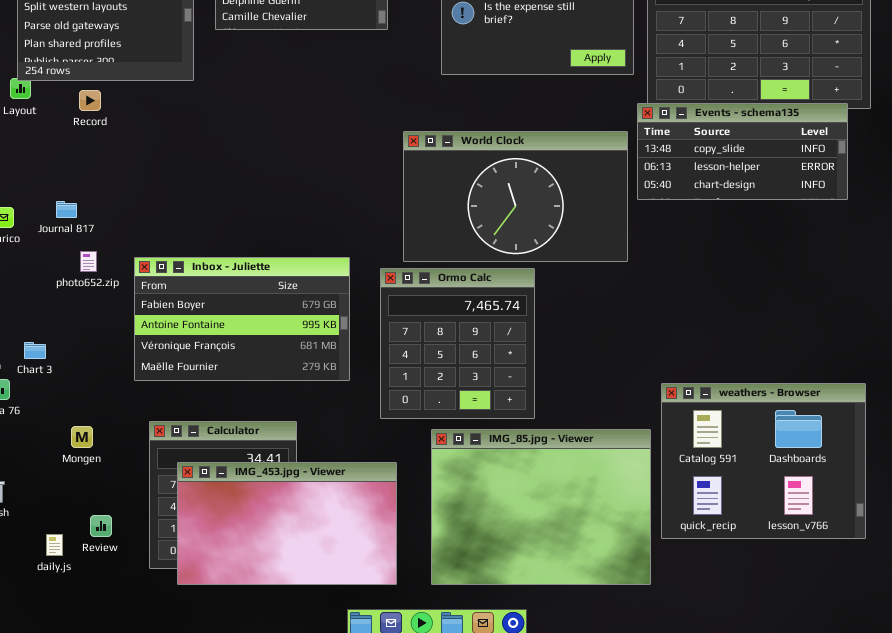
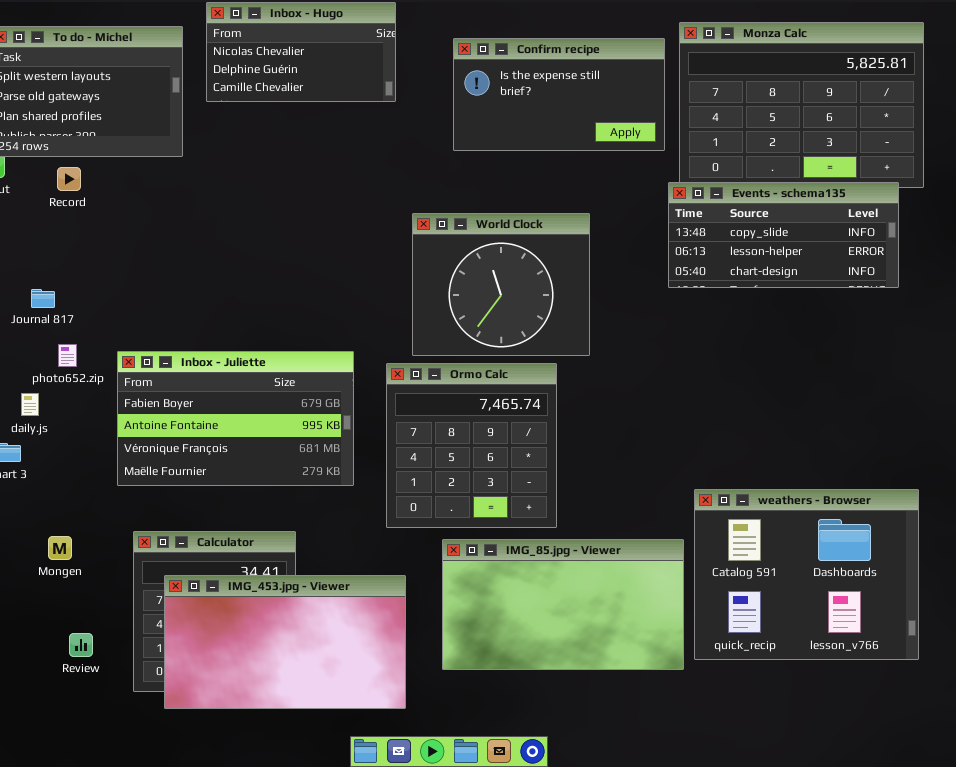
World Clock: [403,131,628,262] -> [412,213,590,356], resized
IMG_85.jpg - Viewer: [431,429,651,585] -> [442,539,684,670], resized
daily.js: [46,534,63,556] -> [21,393,39,416], moved

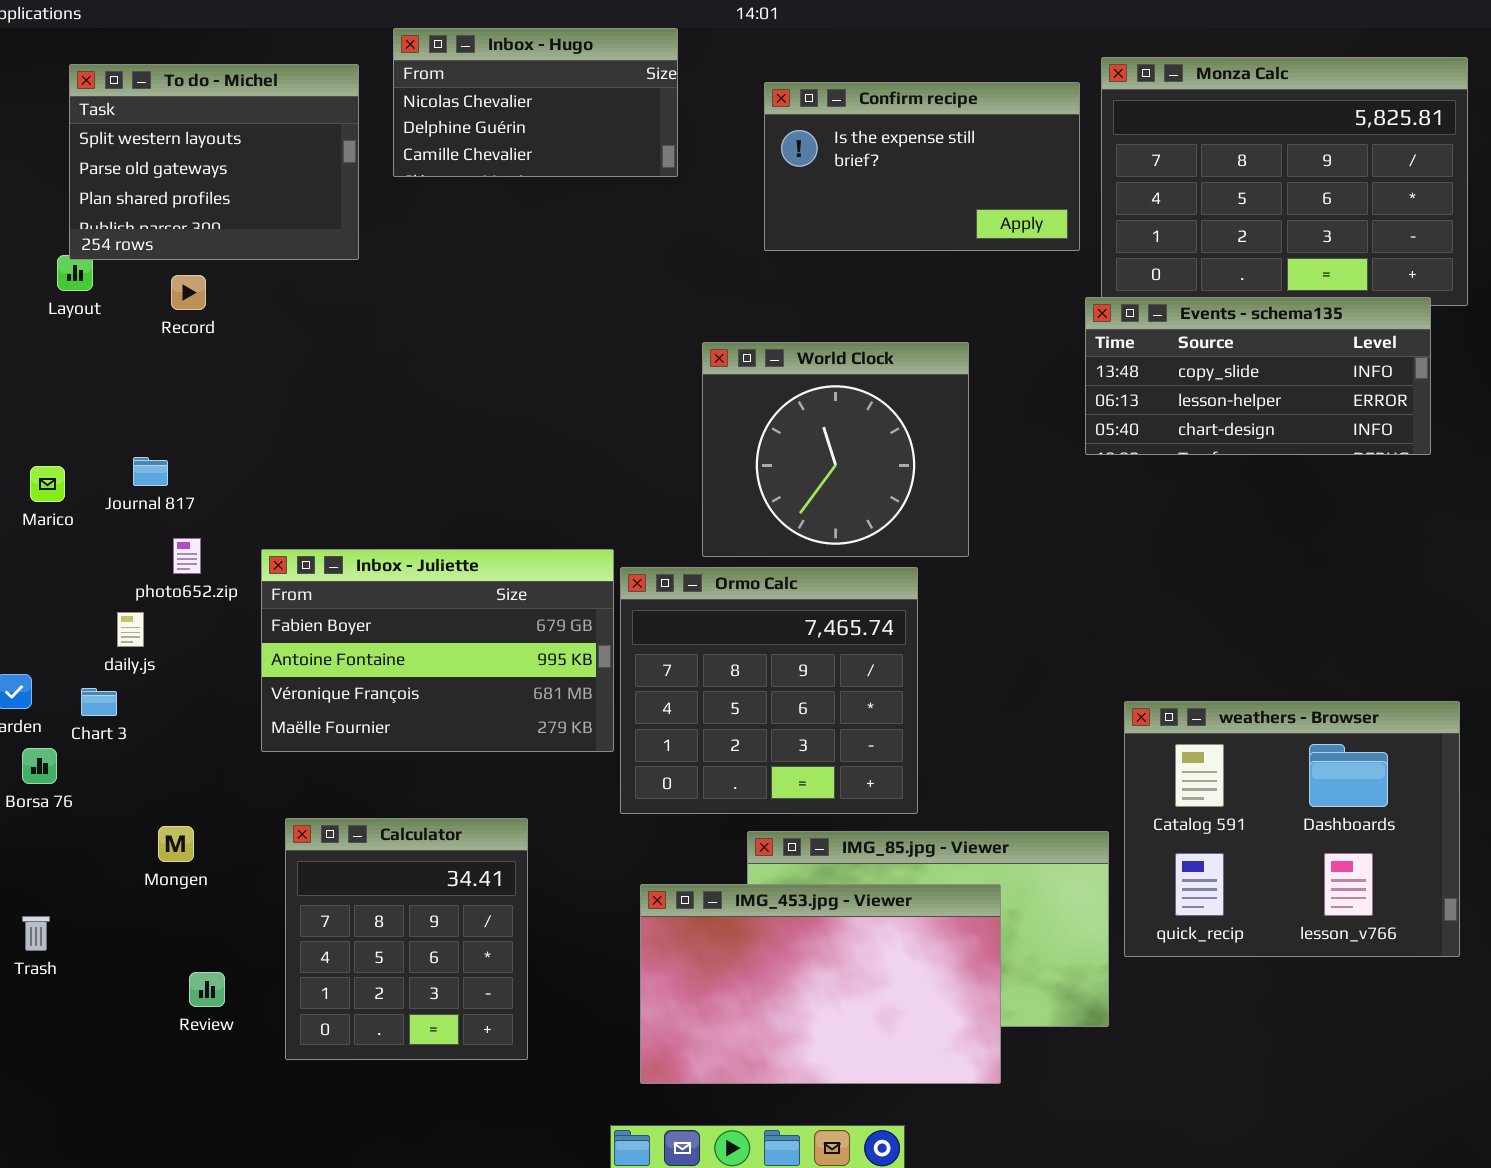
Ormo Calc: [386,363,557,528] -> [620,567,918,814], resized
weathers - Browser: [694,489,919,660] -> [1124,701,1460,957], moved
IMG_453.jpg - Viewer: [164,575,406,709] -> [640,884,1001,1084], moved

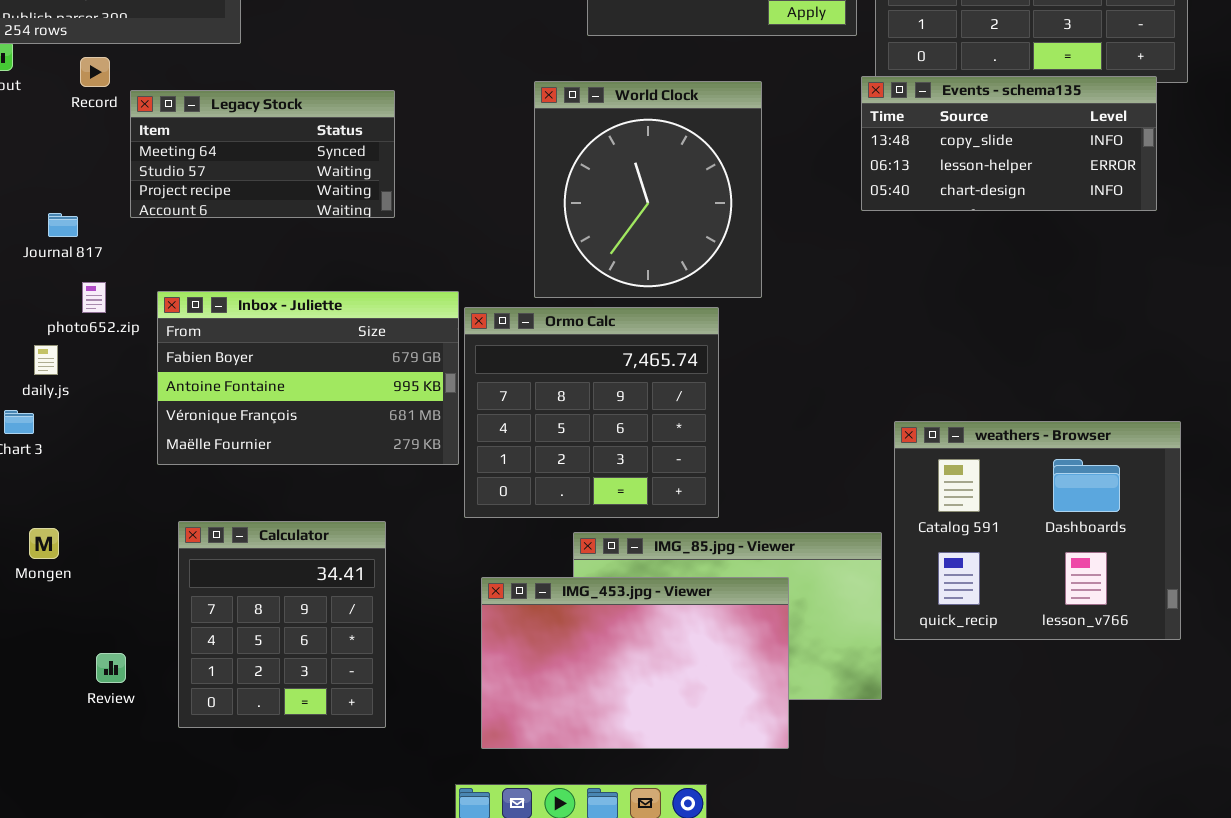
Legacy Stock: none -> [130,90,395,218], opened
World Clock: [702,342,969,557] -> [534,81,762,298], resized
Mongen: [158,826,194,862] -> [29,528,59,559], moved

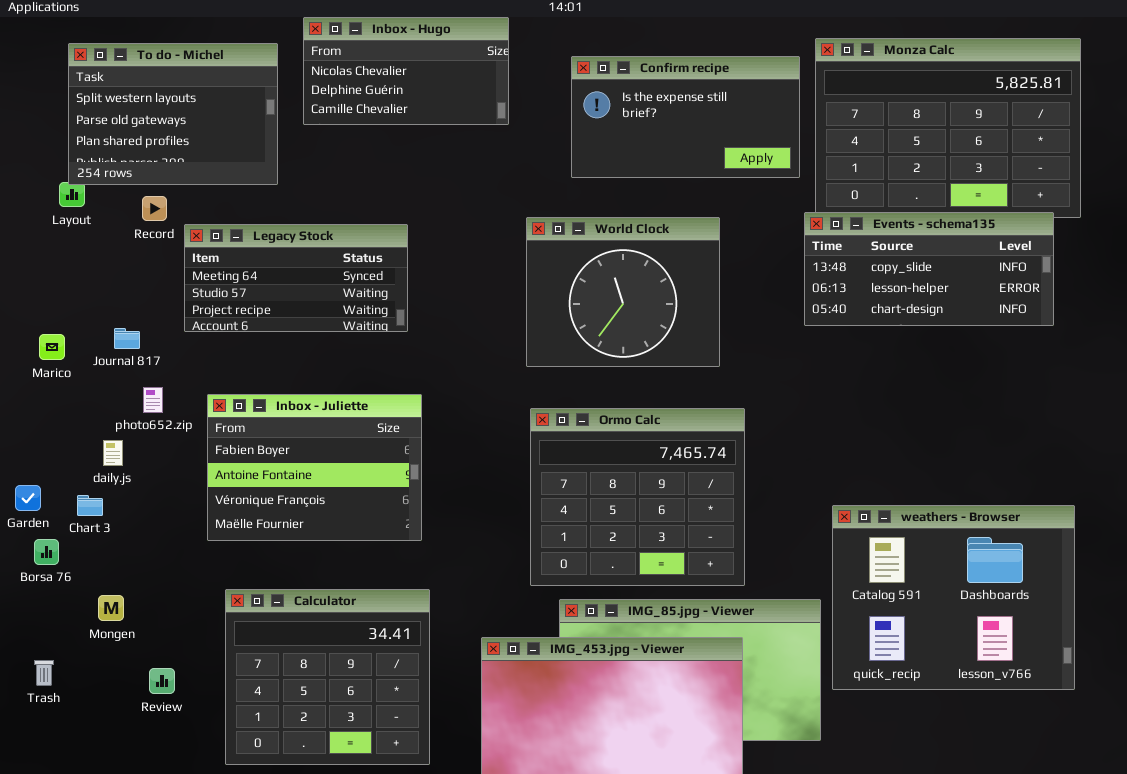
World Clock: [534,81,762,298] -> [526,217,720,367], resized
Inbox - Juliette: [157,291,459,465] -> [207,394,422,541], resized
Ormo Calc: [464,307,719,518] -> [530,408,745,586], moved
Calculator: [178,521,386,728] -> [225,589,430,765], resized
Review: [96,653,126,683] -> [149,668,175,694], moved

